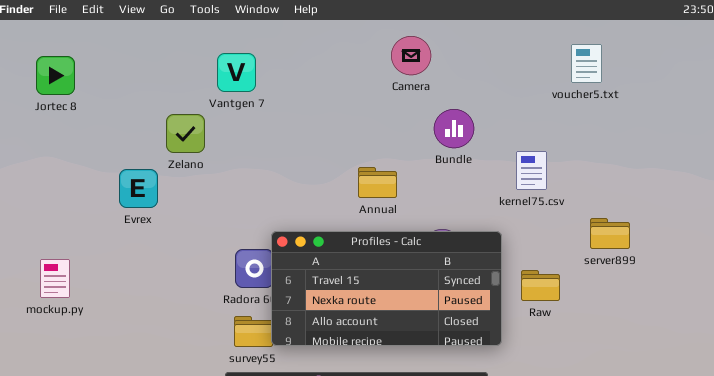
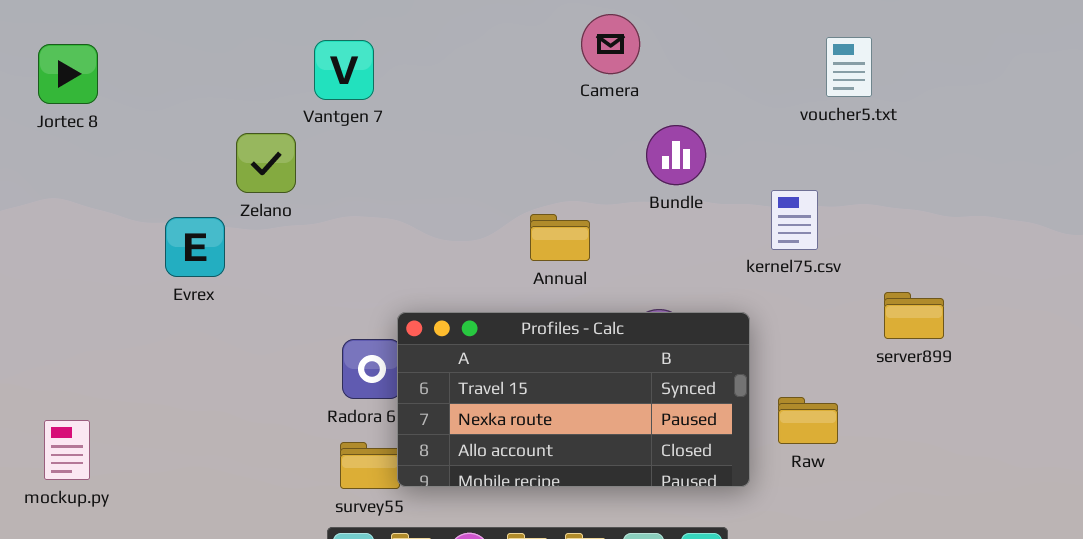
voucher5.txt: [571,44,602,83] -> [826,37,872,97], moved
mockup.py: [40,259,70,298] -> [44,420,90,480], moved
Raw: [521,270,560,301] -> [778,397,838,444], moved

